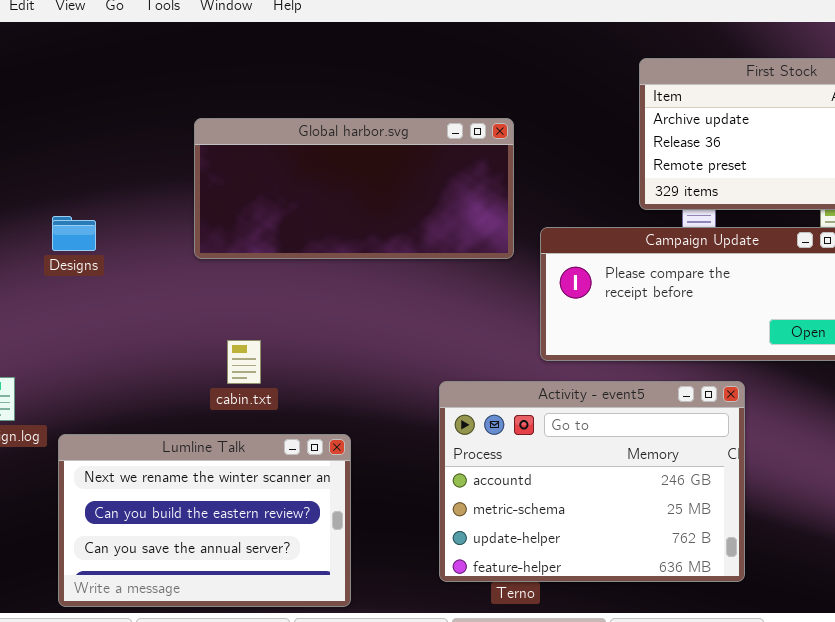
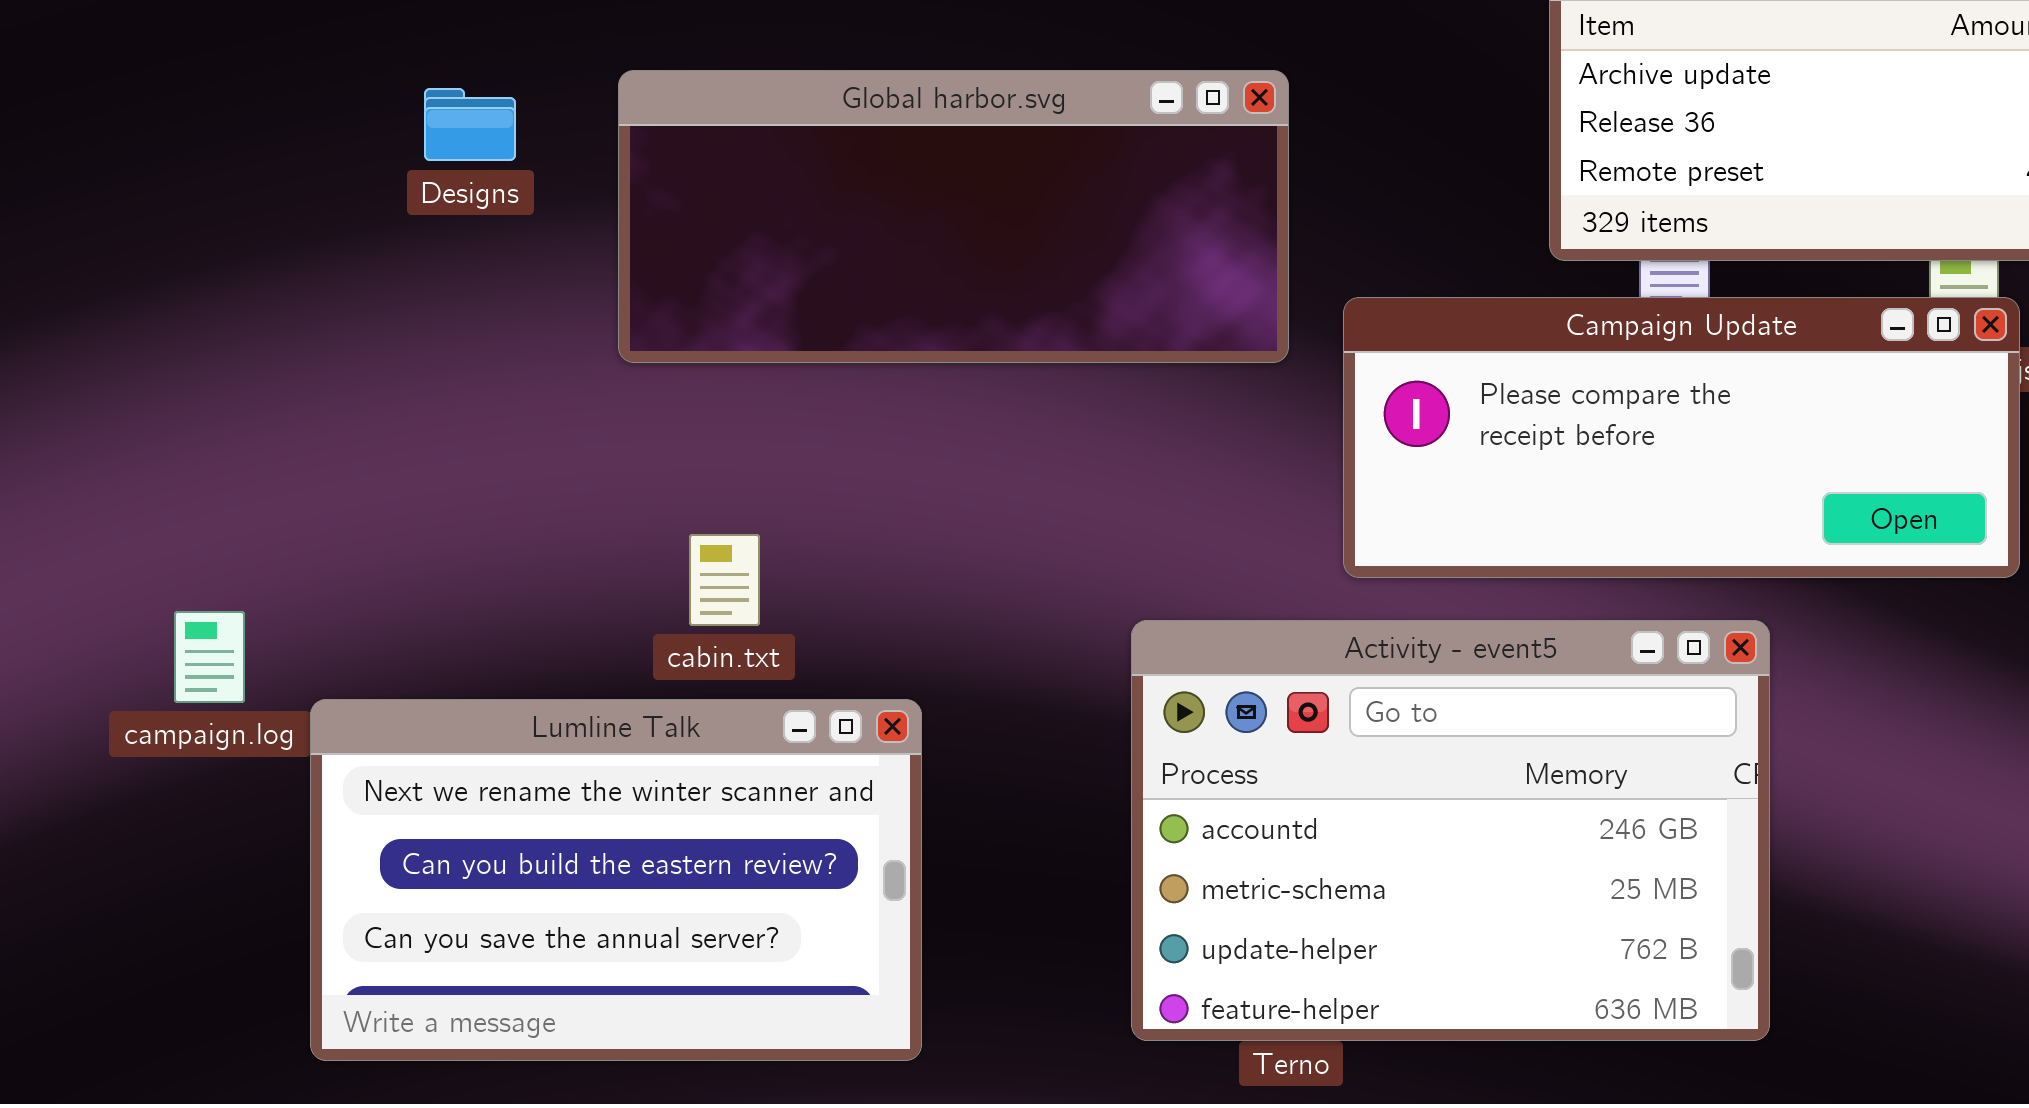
Designs: [52,216,96,251] -> [424,88,516,161], moved
Lumline Talk: [58,434,351,607] -> [310,699,922,1061], moved

